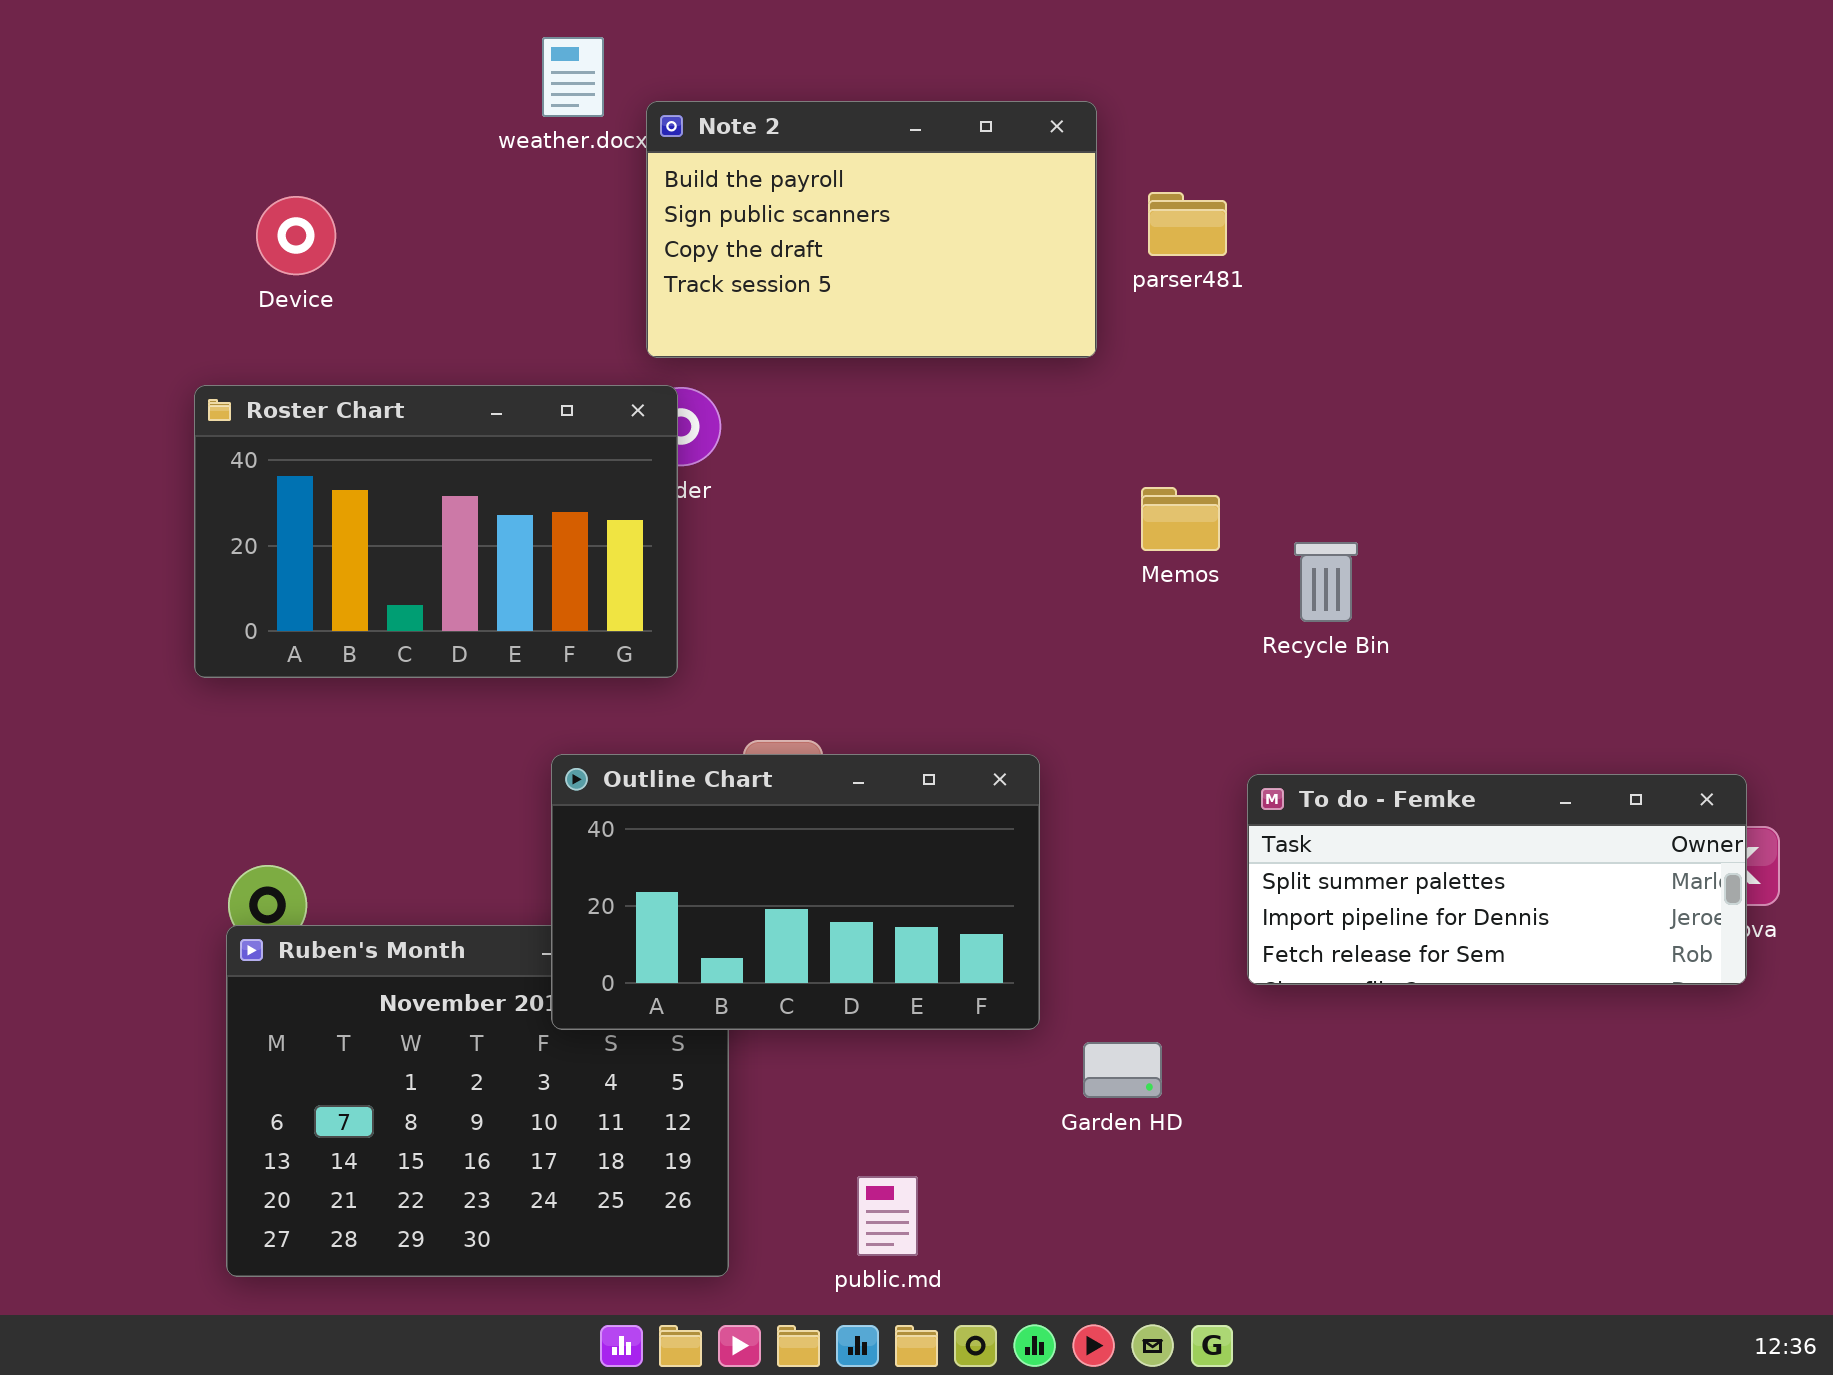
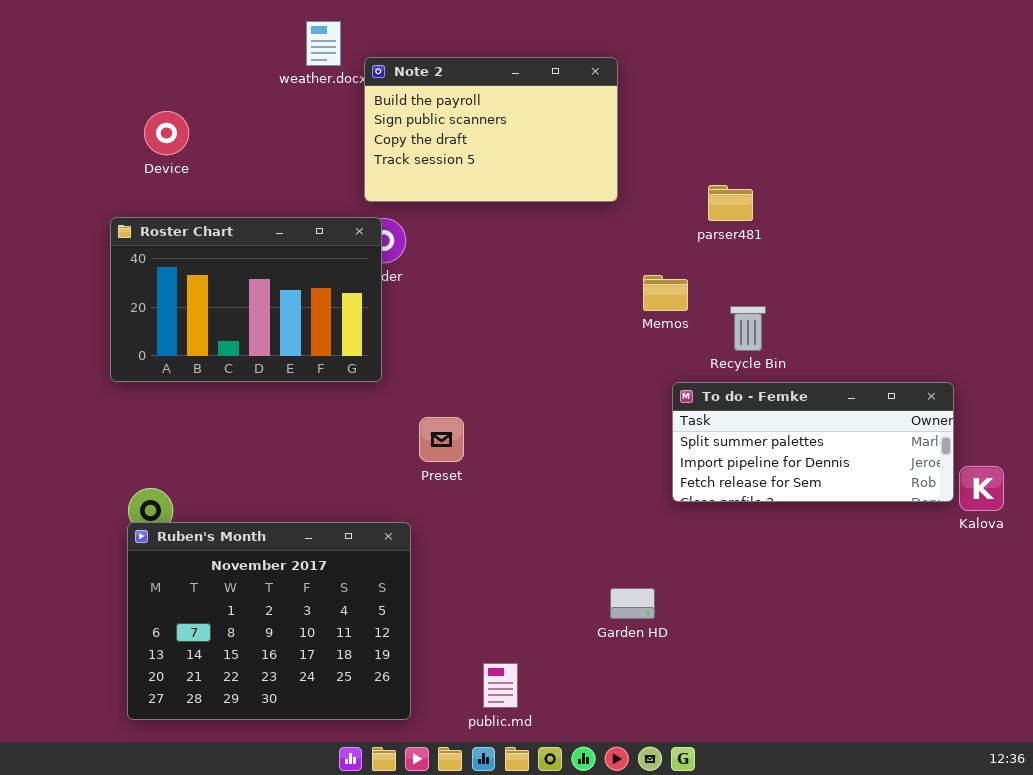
parser481: [1148,192,1227,256] -> [708,185,753,221], moved
Outline Chart: [551,754,1040,1030] -> none, closed
To do - Femke: [1247,774,1747,985] -> [672,382,954,502], moved

